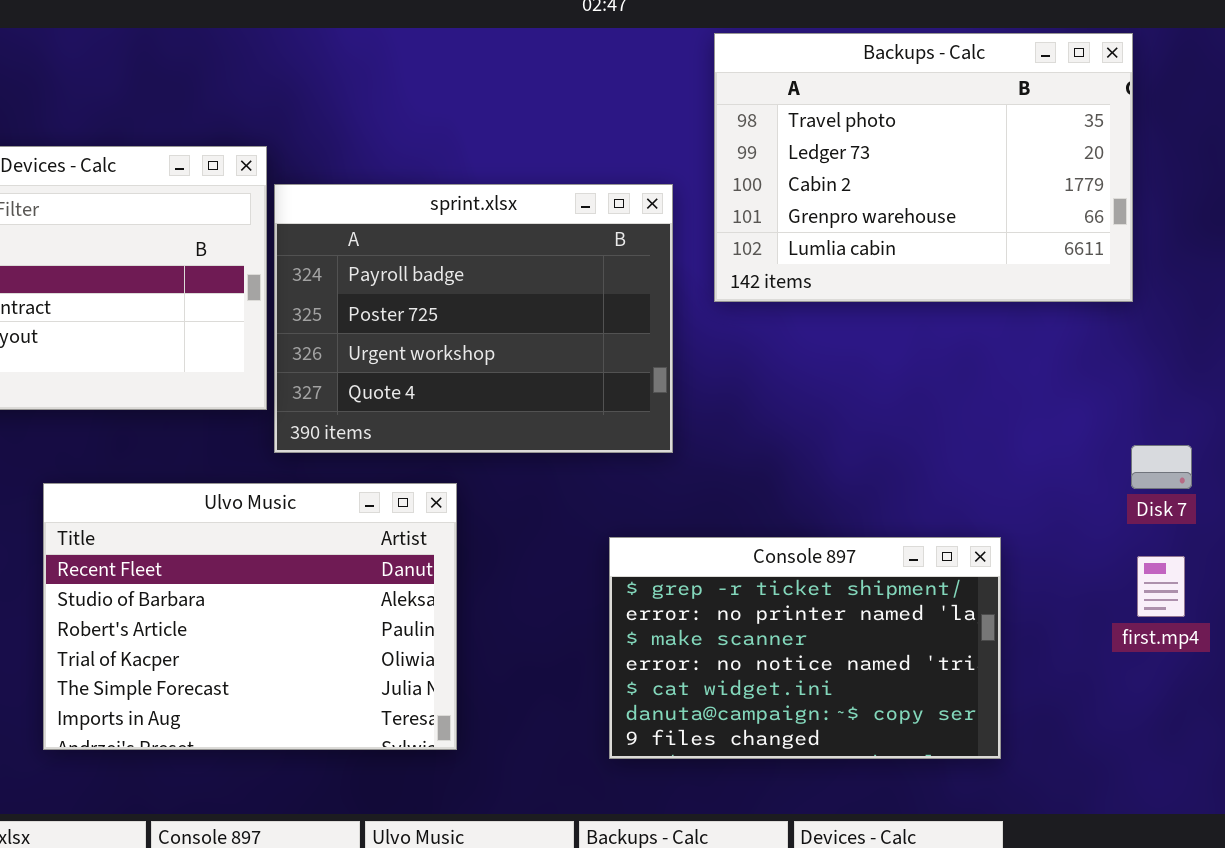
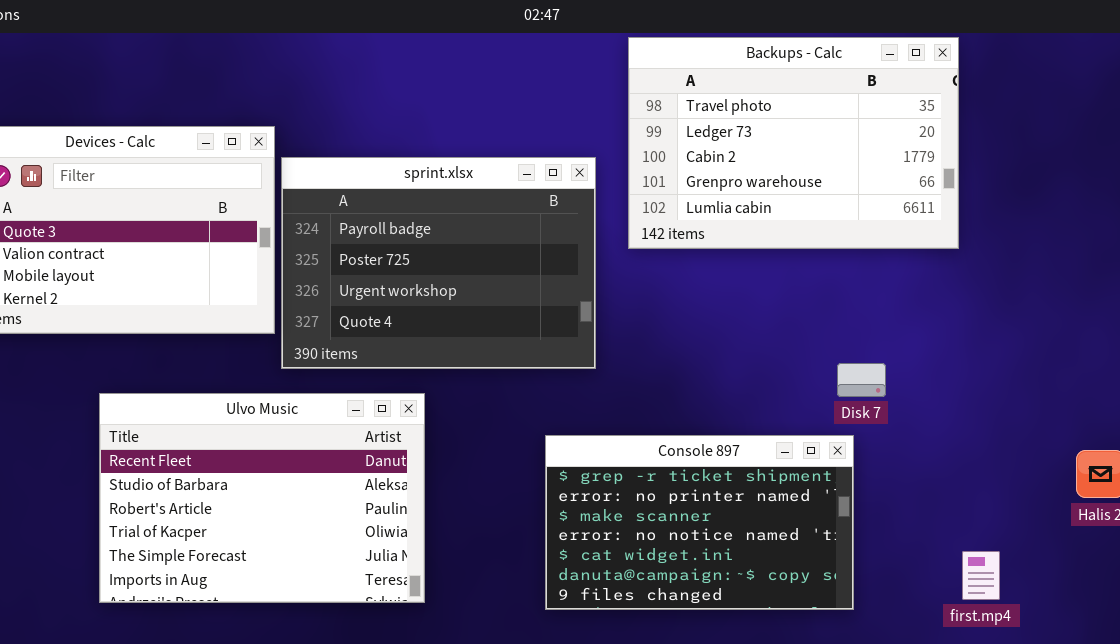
Disk 7: [1131,445,1192,489] -> [837,363,886,397], moved
first.mp4: [1137,556,1185,617] -> [962,551,1000,600], moved

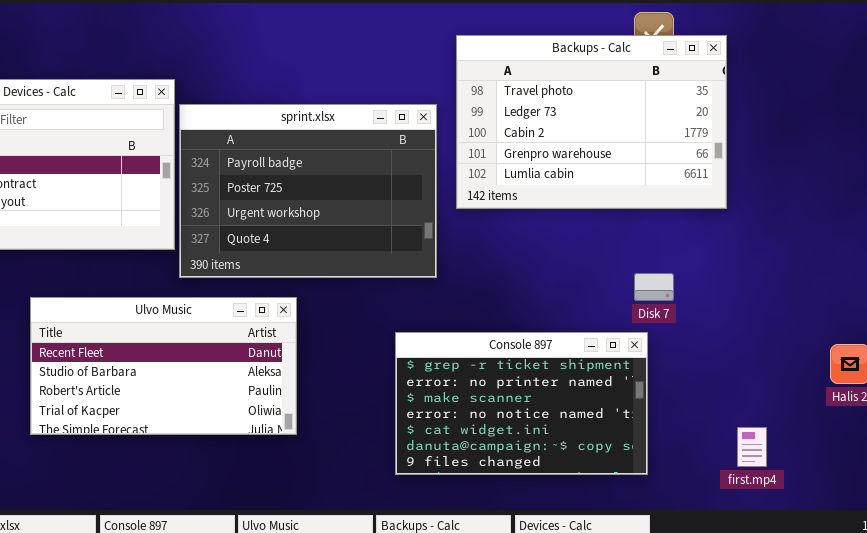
Backups - Calc: [628,37,959,249] -> [456,35,727,209], moved
Ulvo Music: [99,393,425,603] -> [30,297,297,435], resized

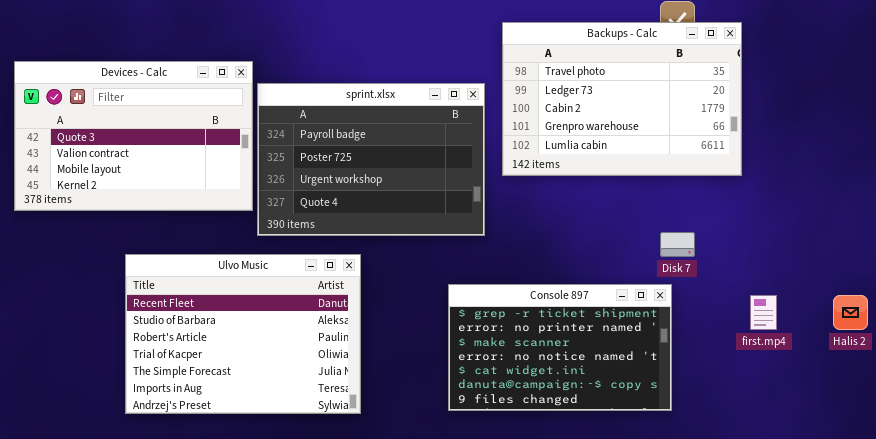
Ulvo Music: [30,297,297,435] -> [125,254,361,414], resized
first.mp4: [737,427,767,467] -> [750,295,777,330], moved

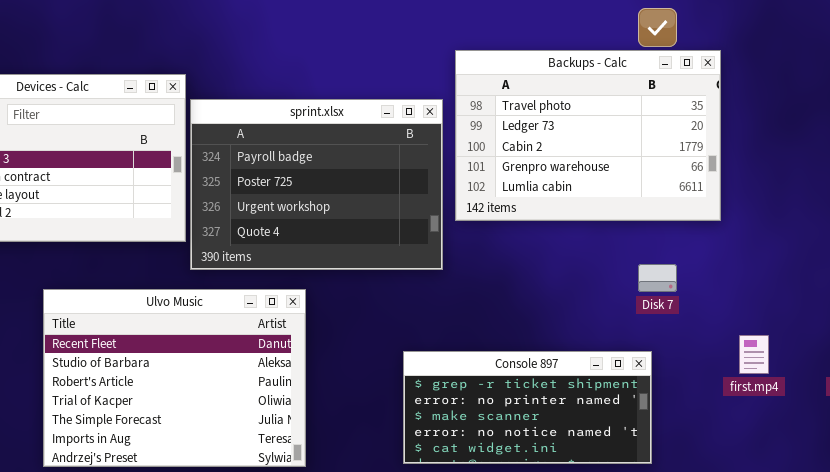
Backups - Calc: [502,22,742,176] -> [455,50,721,221], moved
Console 897: [448,284,672,411] -> [403,351,652,464], resized

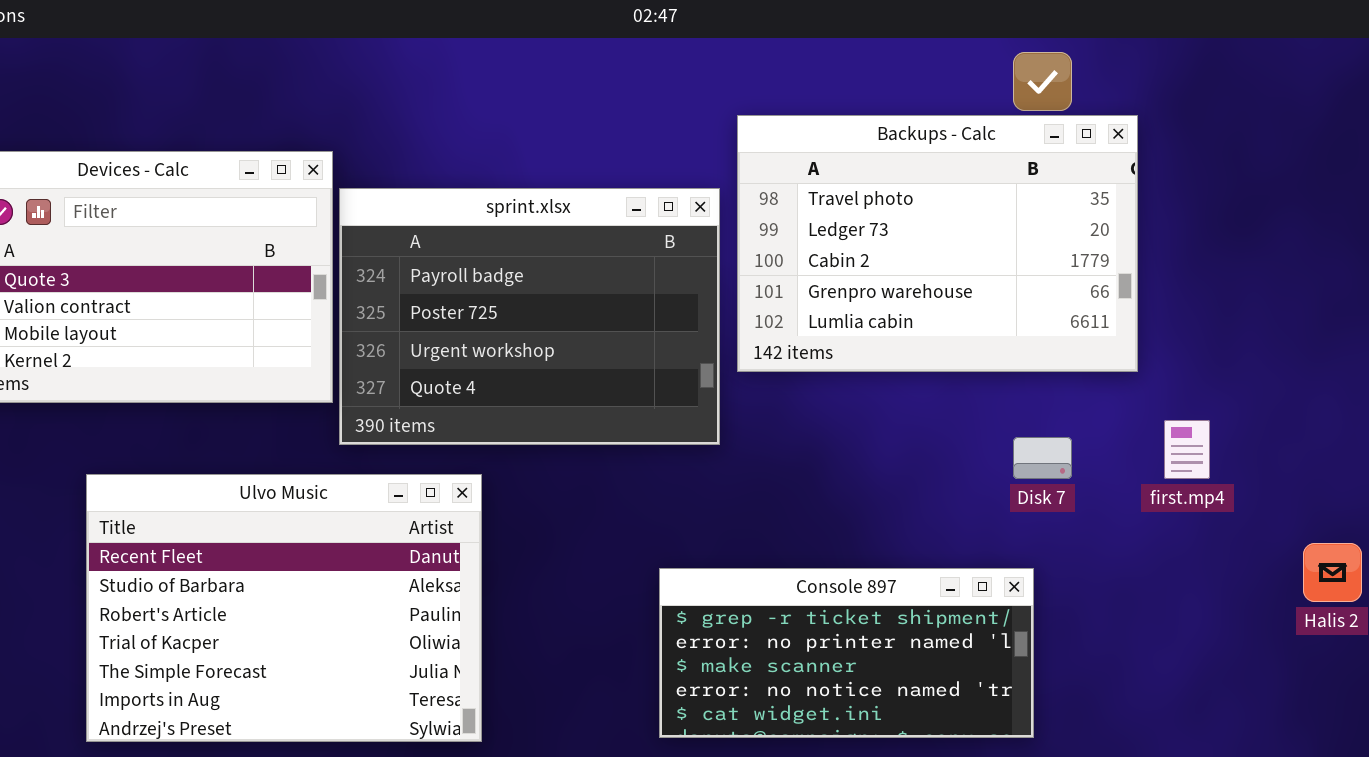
Ulvo Music: [43,289,306,467] -> [86,474,482,742], moved
first.mp4: [739,335,769,374] -> [1164,420,1210,479], moved

